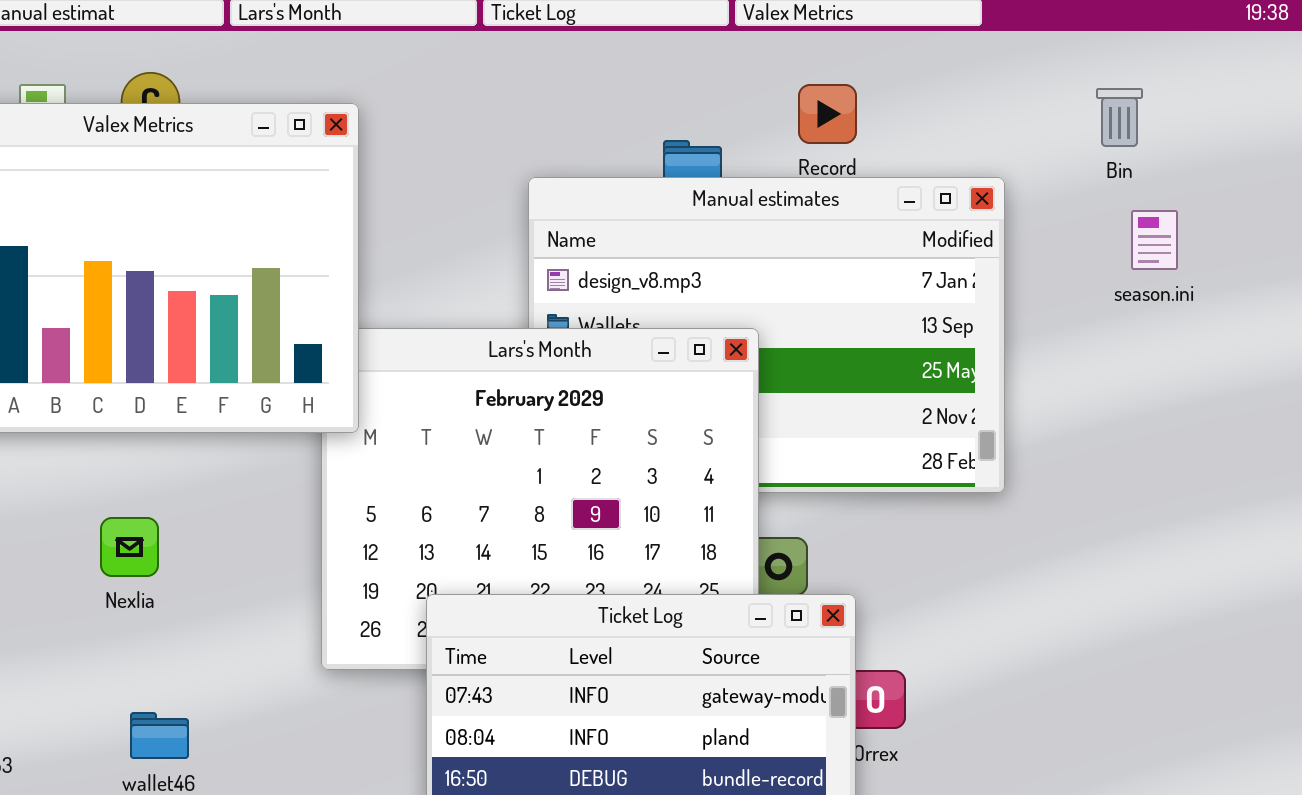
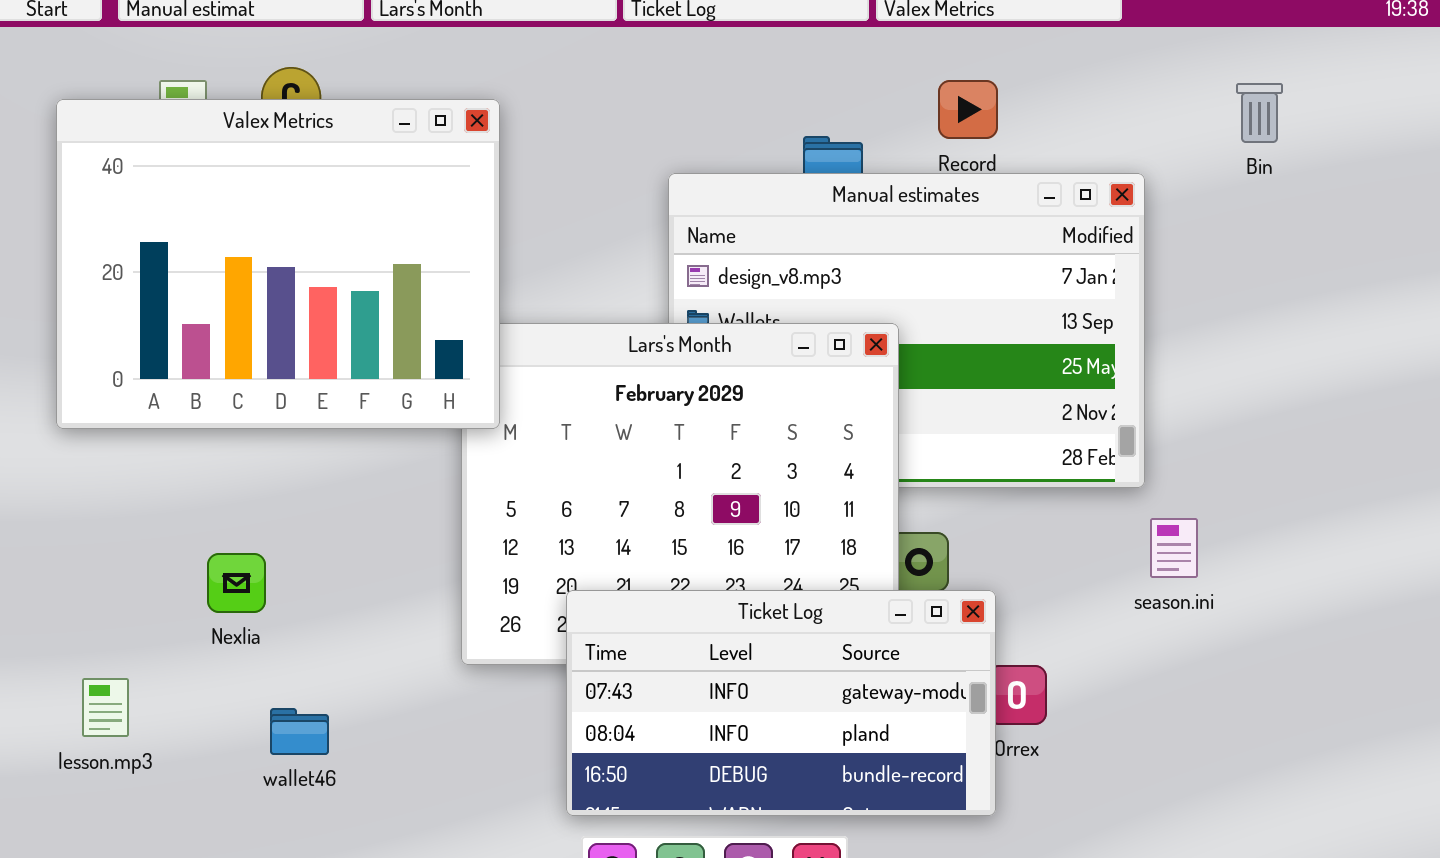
season.ini: [1131,210,1178,270] -> [1150,518,1198,578], moved
Nexlia: [100,517,159,577] -> [207,553,266,613], moved

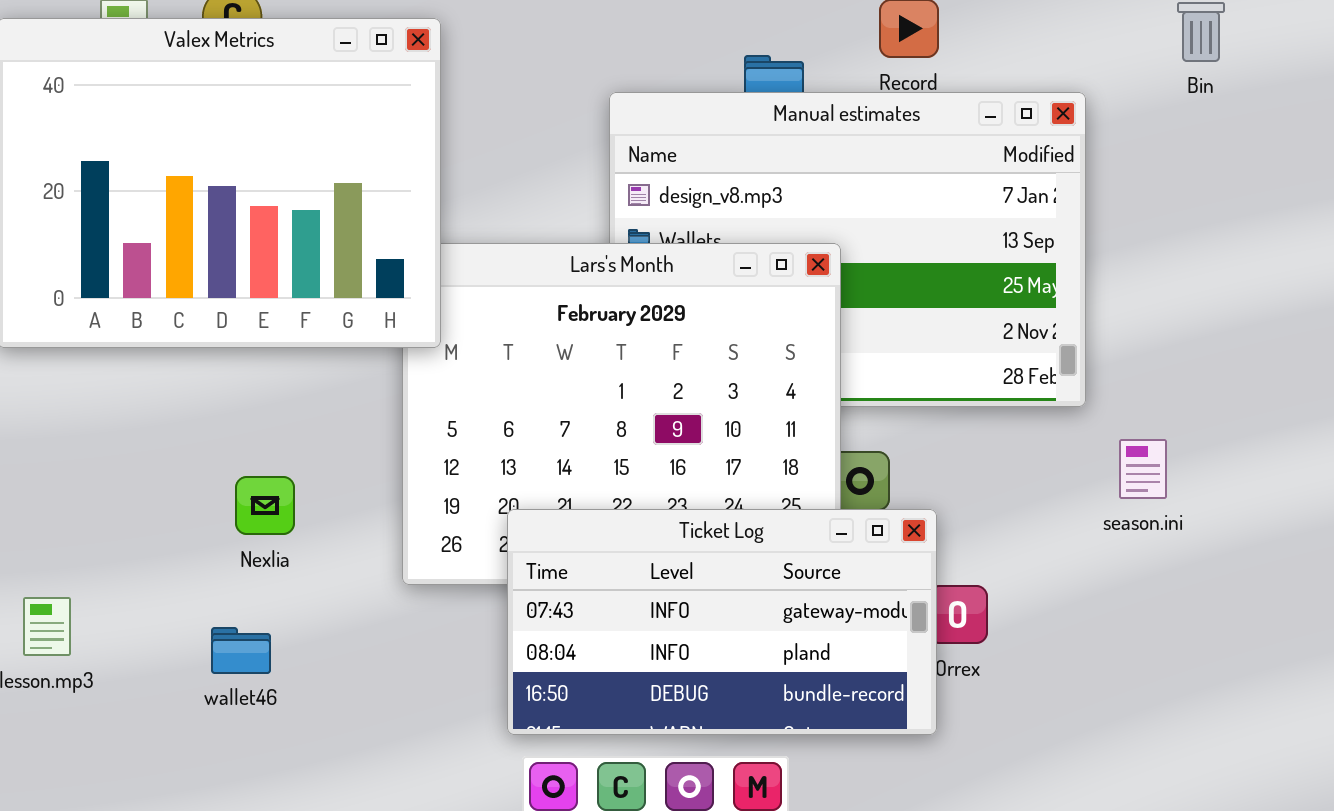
season.ini: [1150,518,1198,578] -> [1119,439,1167,499], moved
Nexlia: [207,553,266,613] -> [235,476,295,535], moved

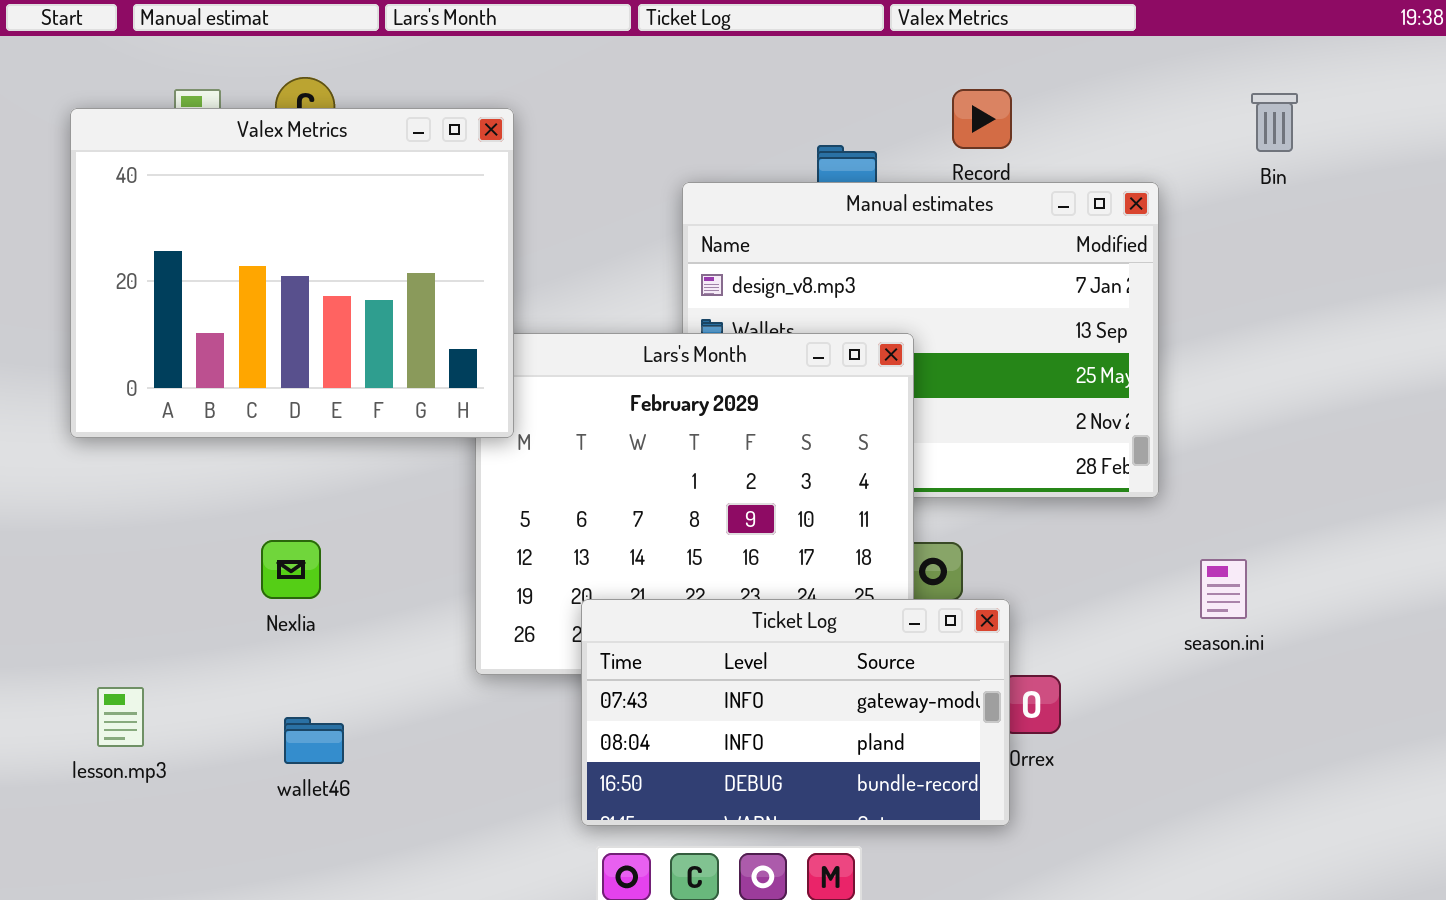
season.ini: [1119,439,1167,499] -> [1200,559,1247,619], moved
Nexlia: [235,476,295,535] -> [261,540,321,599], moved

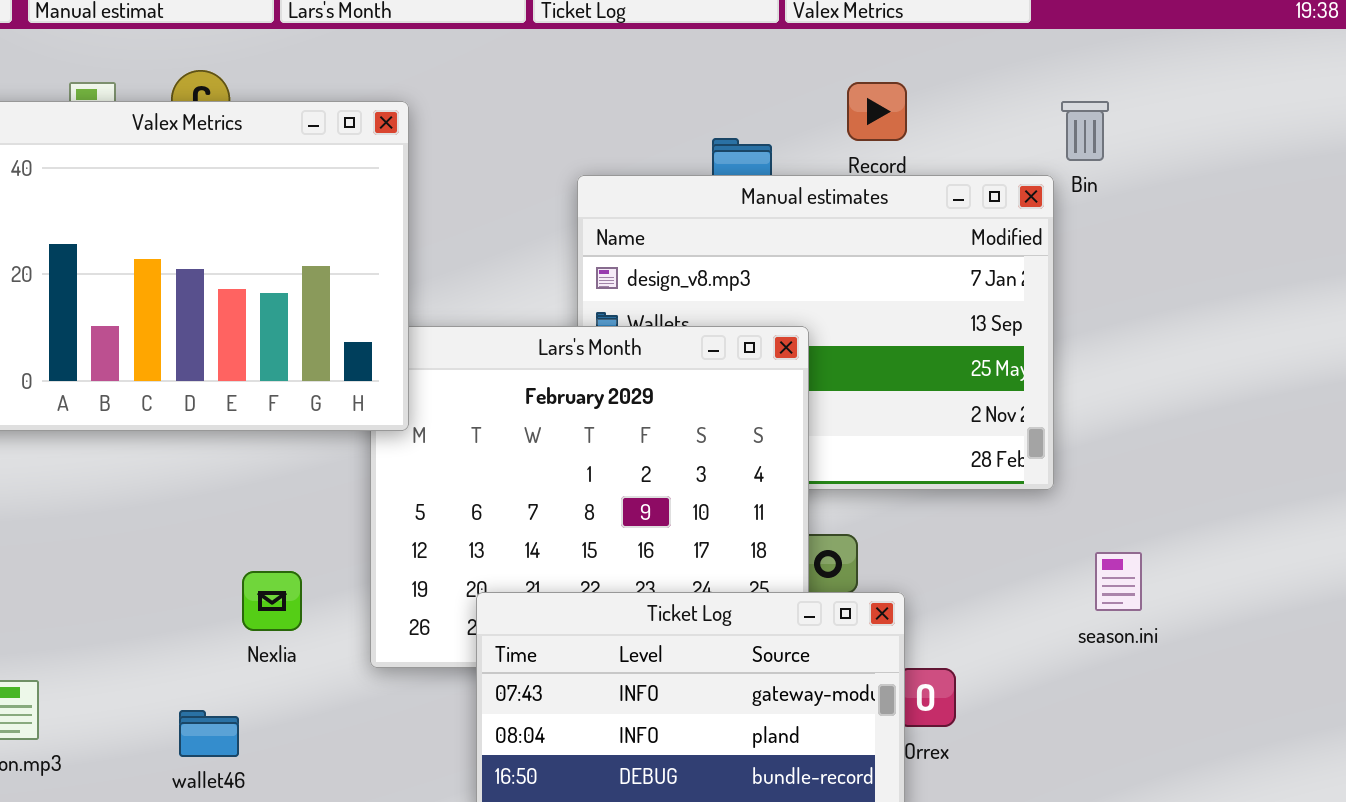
Bin: [1251,93,1298,152] -> [1061,101,1109,161], moved
Nexlia: [261,540,321,599] -> [242,571,302,631], moved

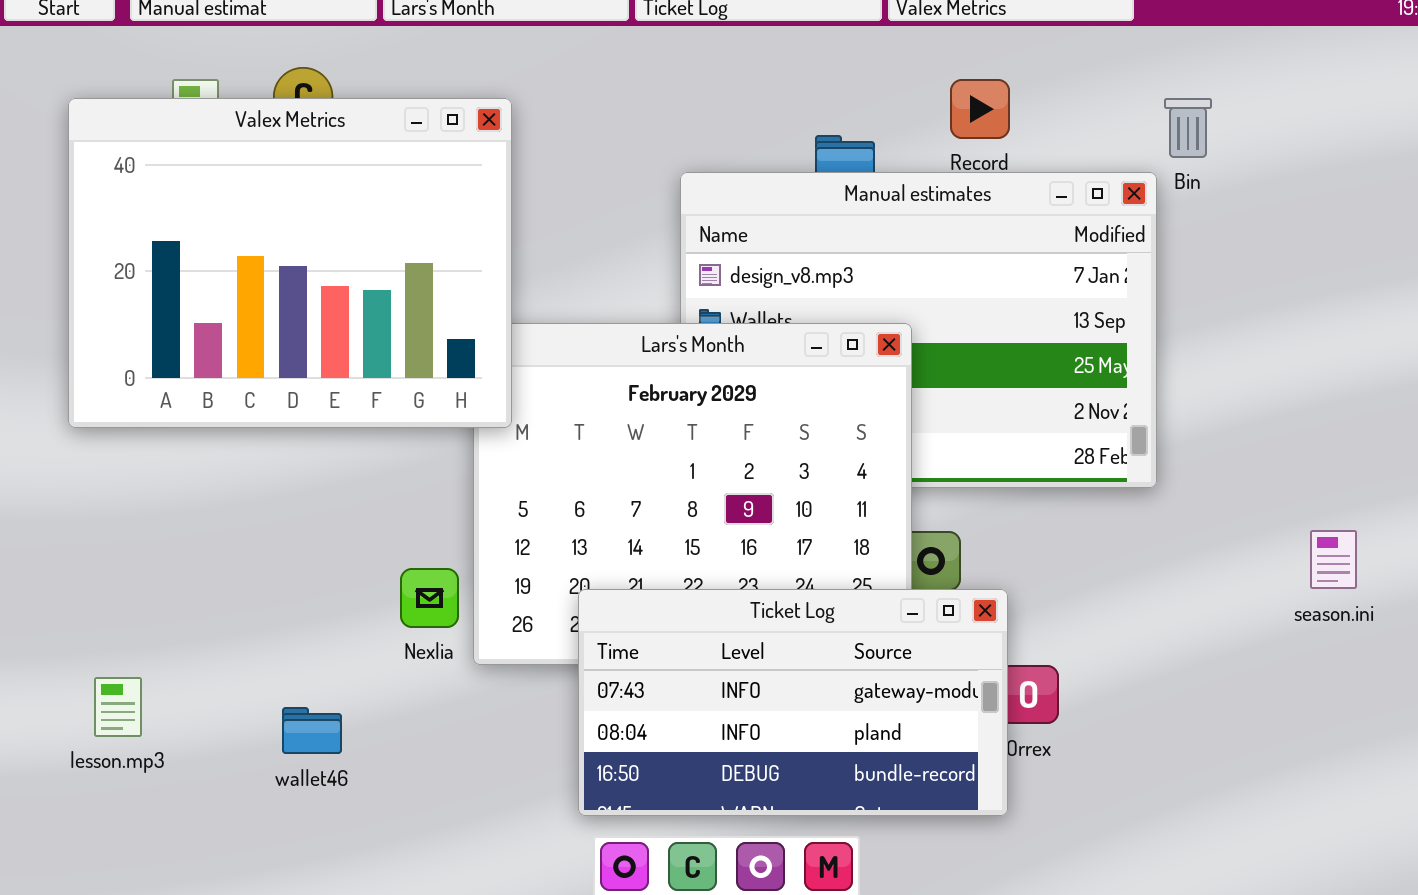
season.ini: [1095,552,1142,611] -> [1310,530,1357,589], moved
Nexlia: [242,571,302,631] -> [400,568,459,628], moved

